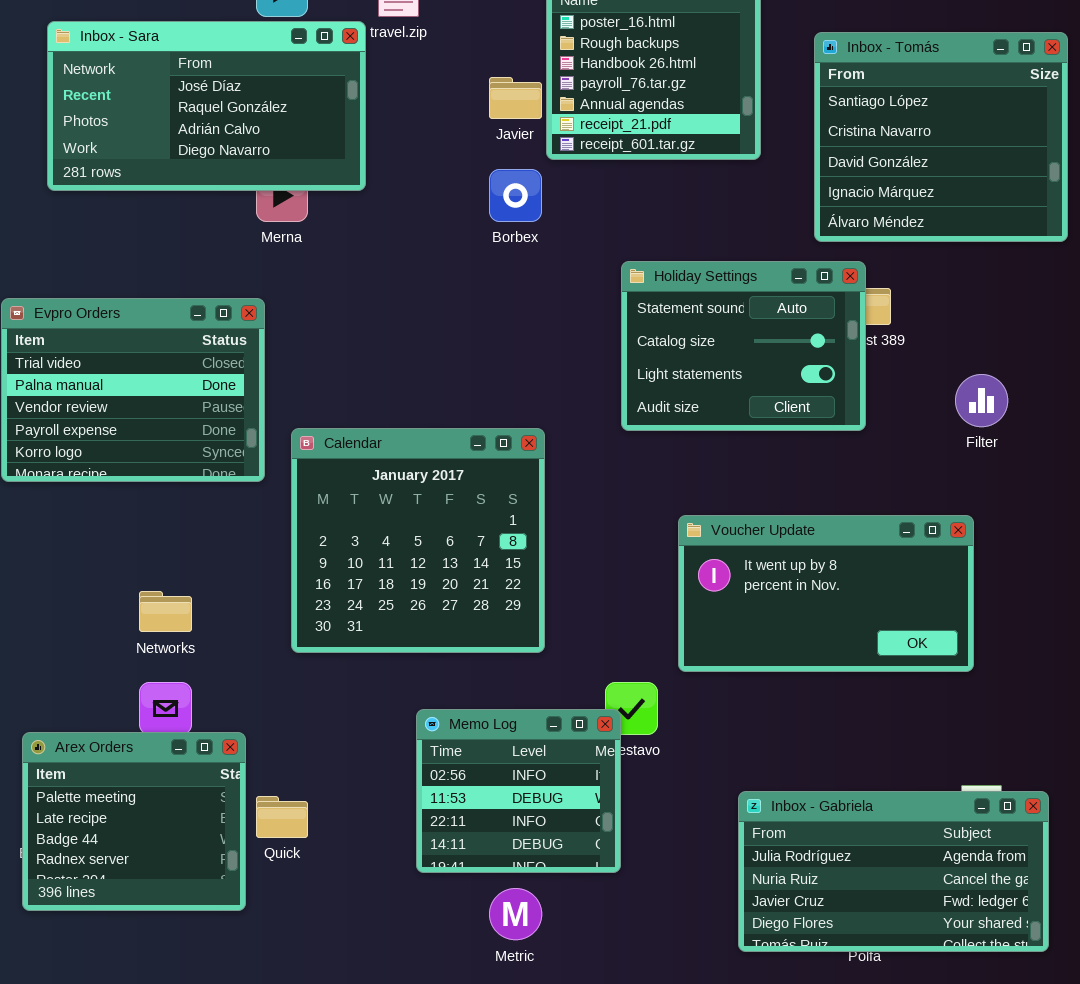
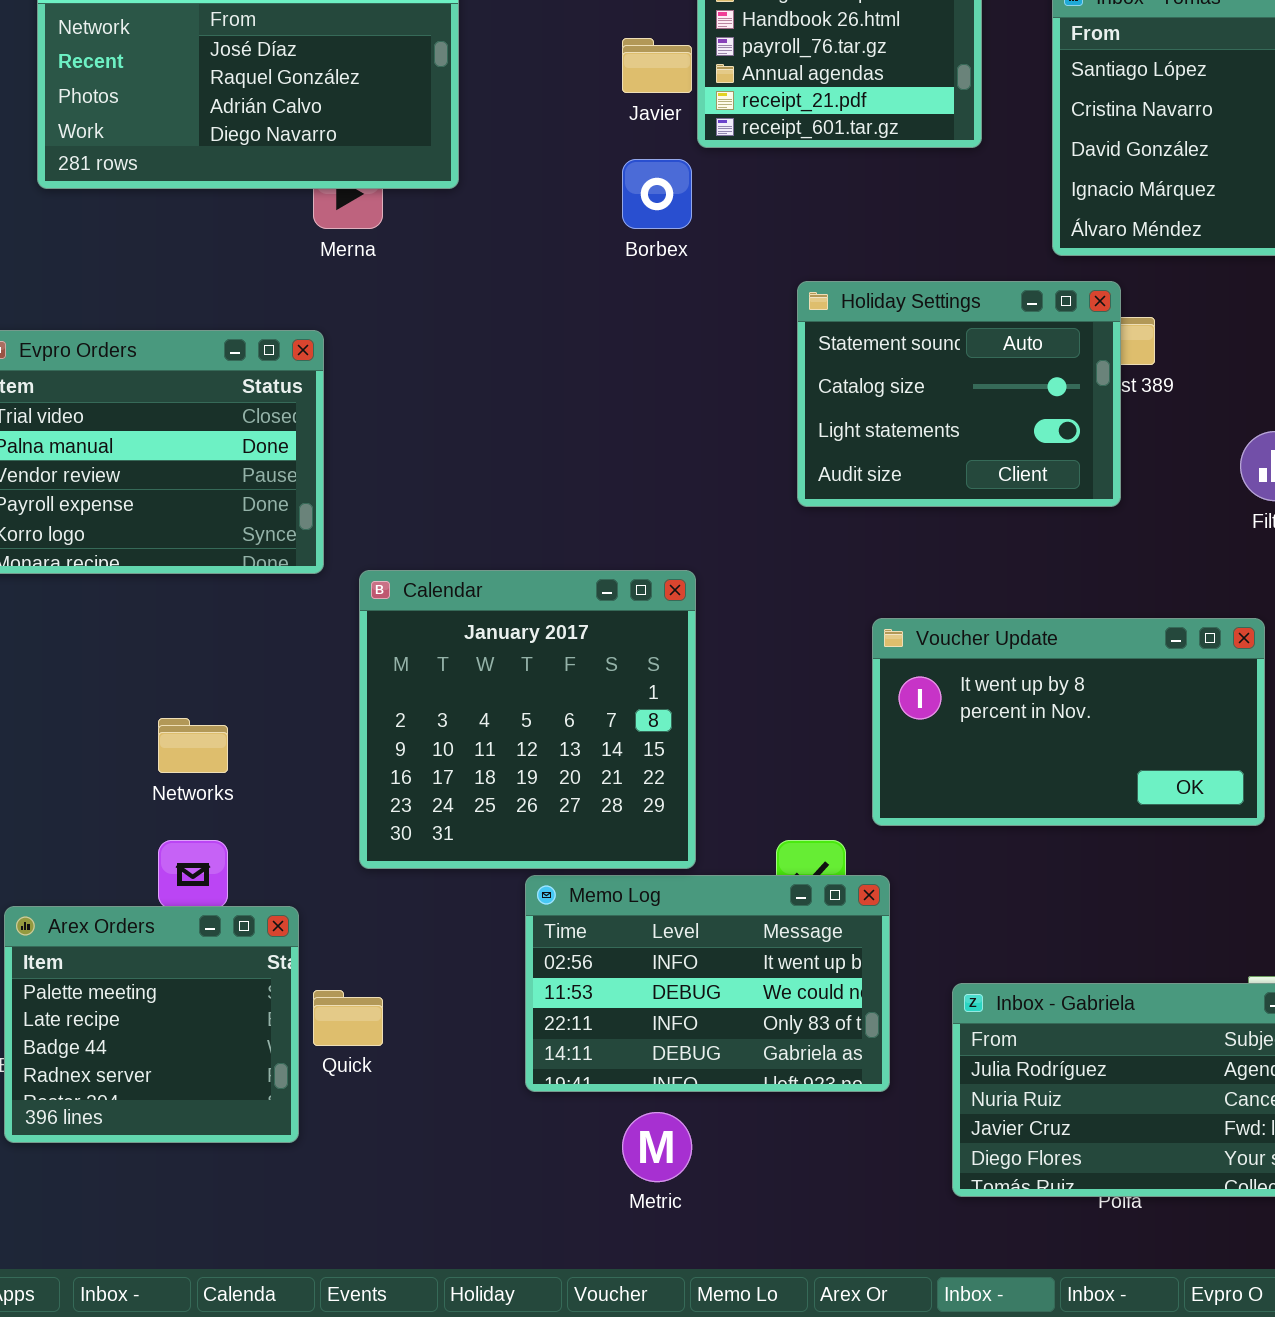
Calendar: [291,428,545,653] -> [359,570,696,869], moved
Memo Log: [416,709,621,873] -> [525,875,890,1092], resized

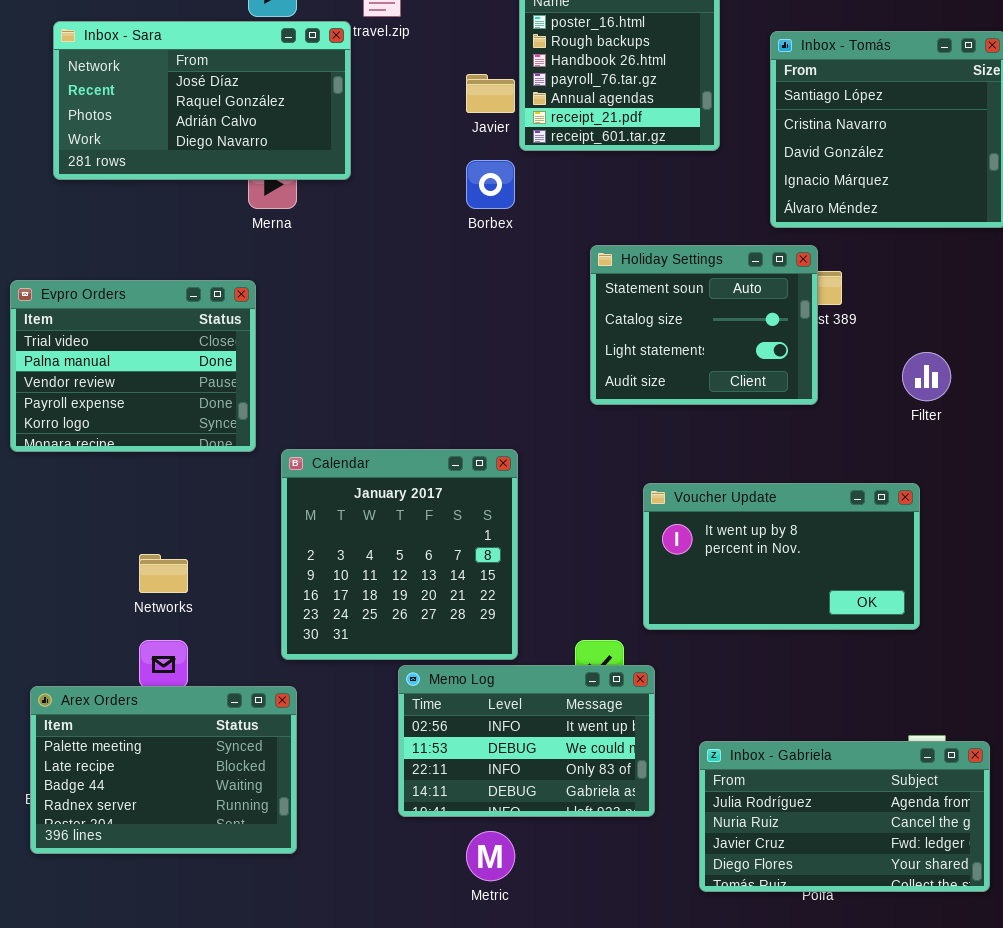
Arex Orders: [4,906,299,1143] -> [30,686,297,854], resized

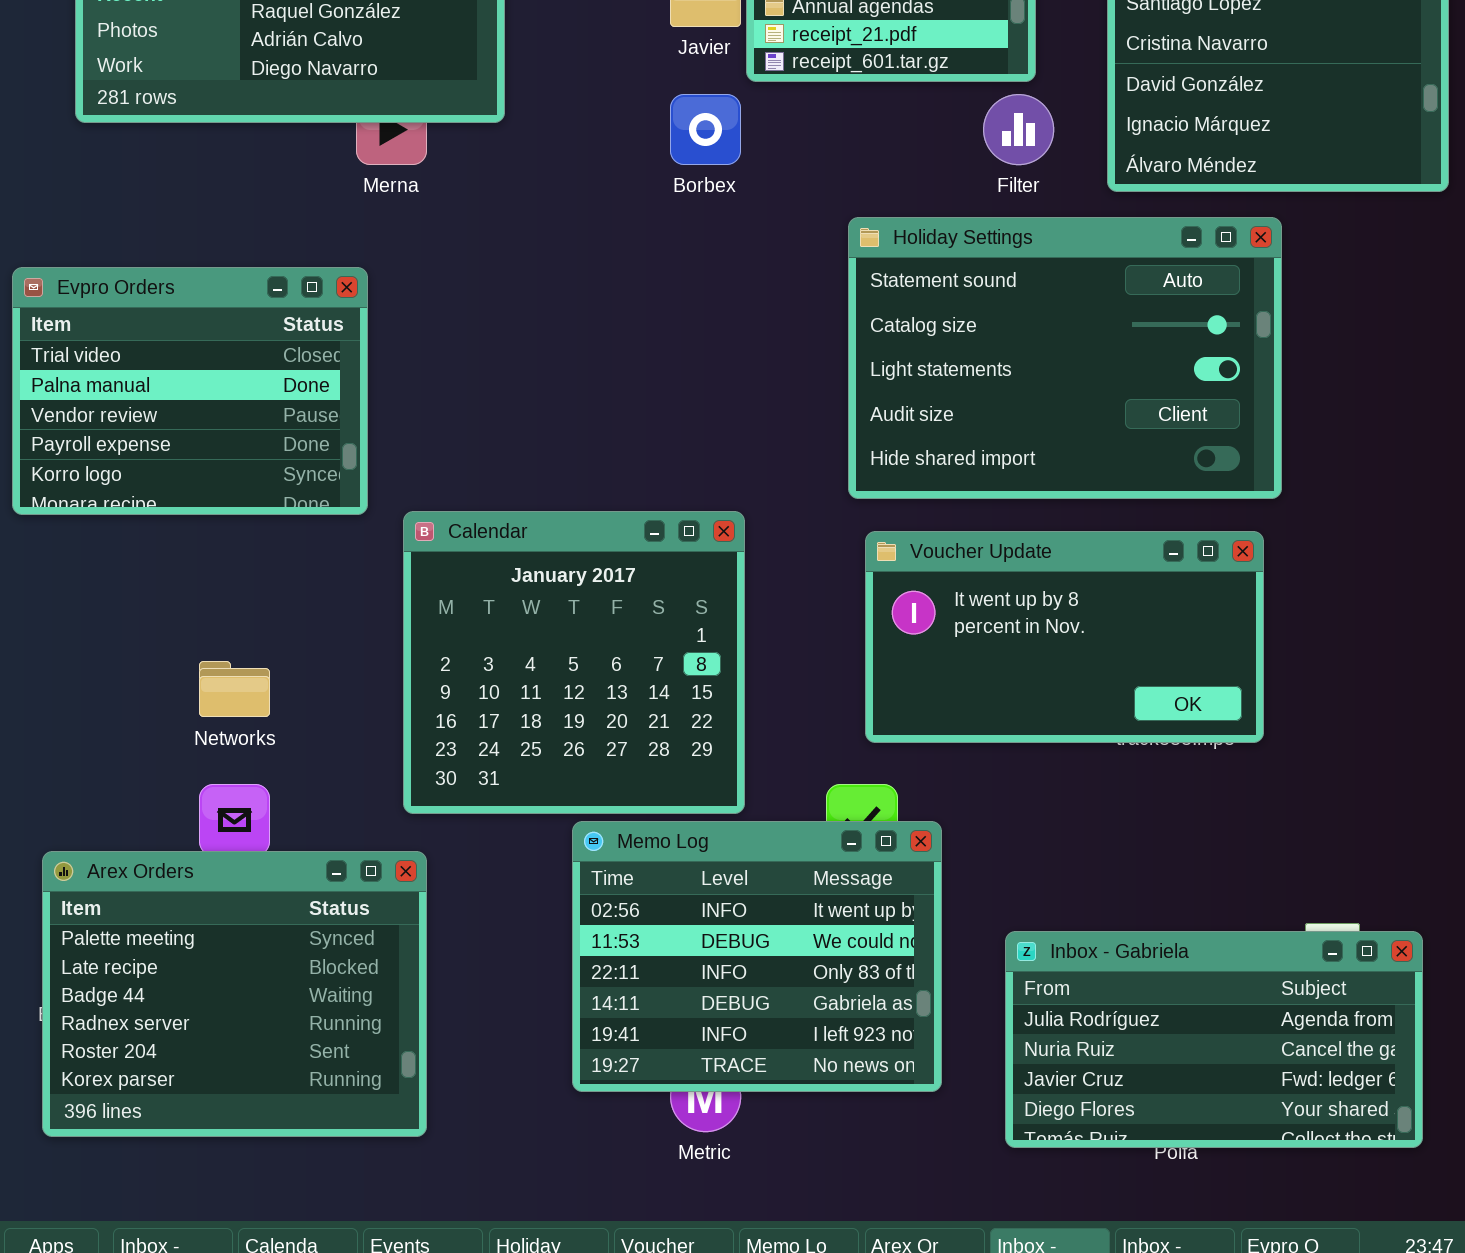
Holiday Settings: [590,245,818,405] -> [848,217,1282,499], resized
Filter: [902,352,951,401] -> [983,94,1054,165], moved
Voucher Update: [643,483,920,630] -> [865,531,1264,743], moved
Memo Log: [398,665,655,817] -> [572,821,942,1092], resized
Arex Orders: [30,686,297,854] -> [42,851,427,1137], resized

